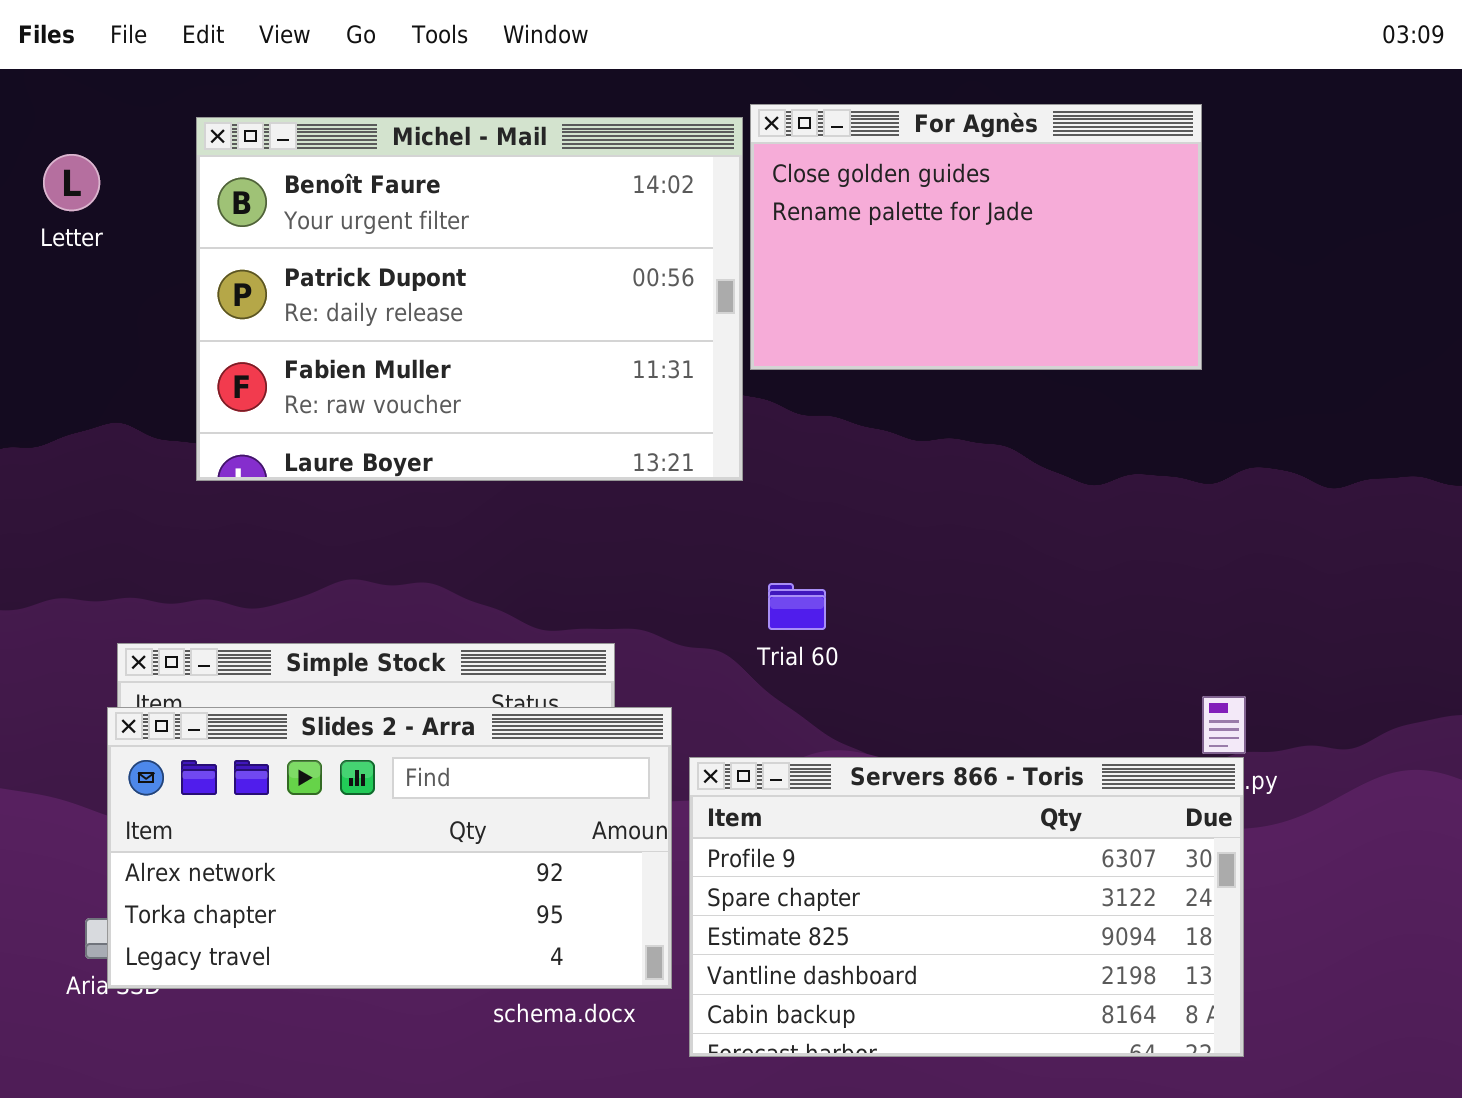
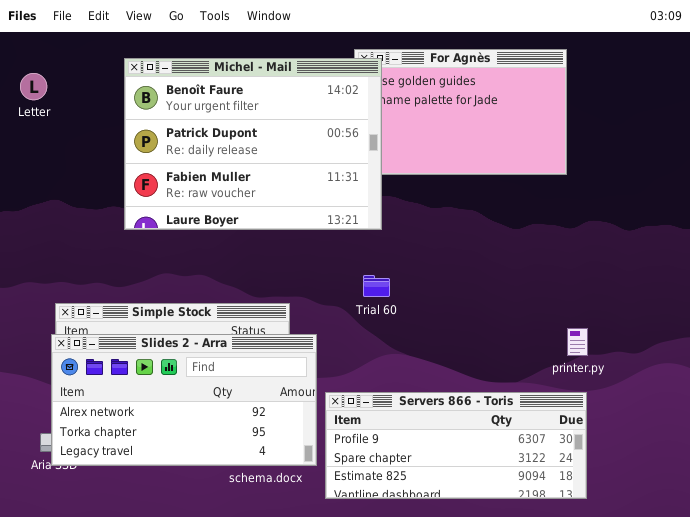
Michel - Mail: [196,117,743,481] -> [124,58,382,230], moved
Servers 866 - Toris: [689,757,1244,1057] -> [325,392,587,499], resized

